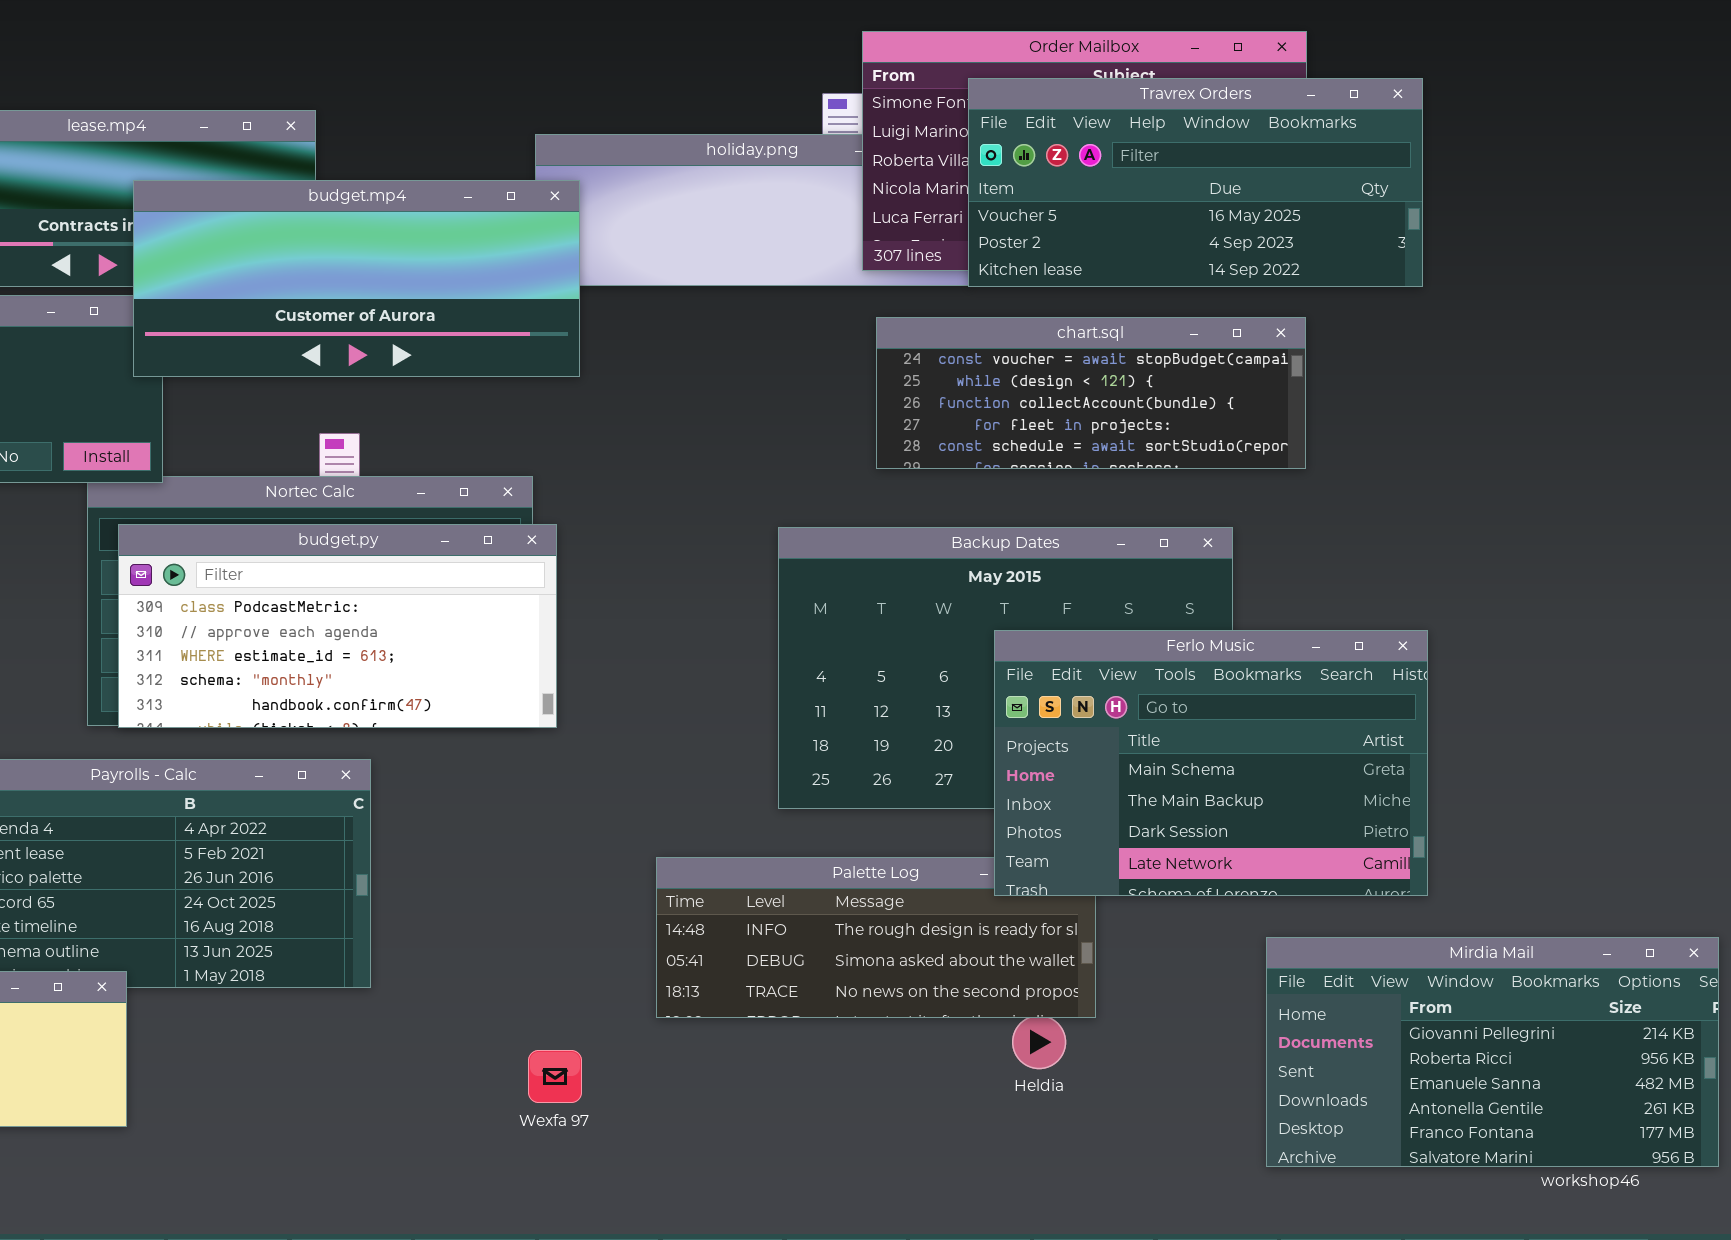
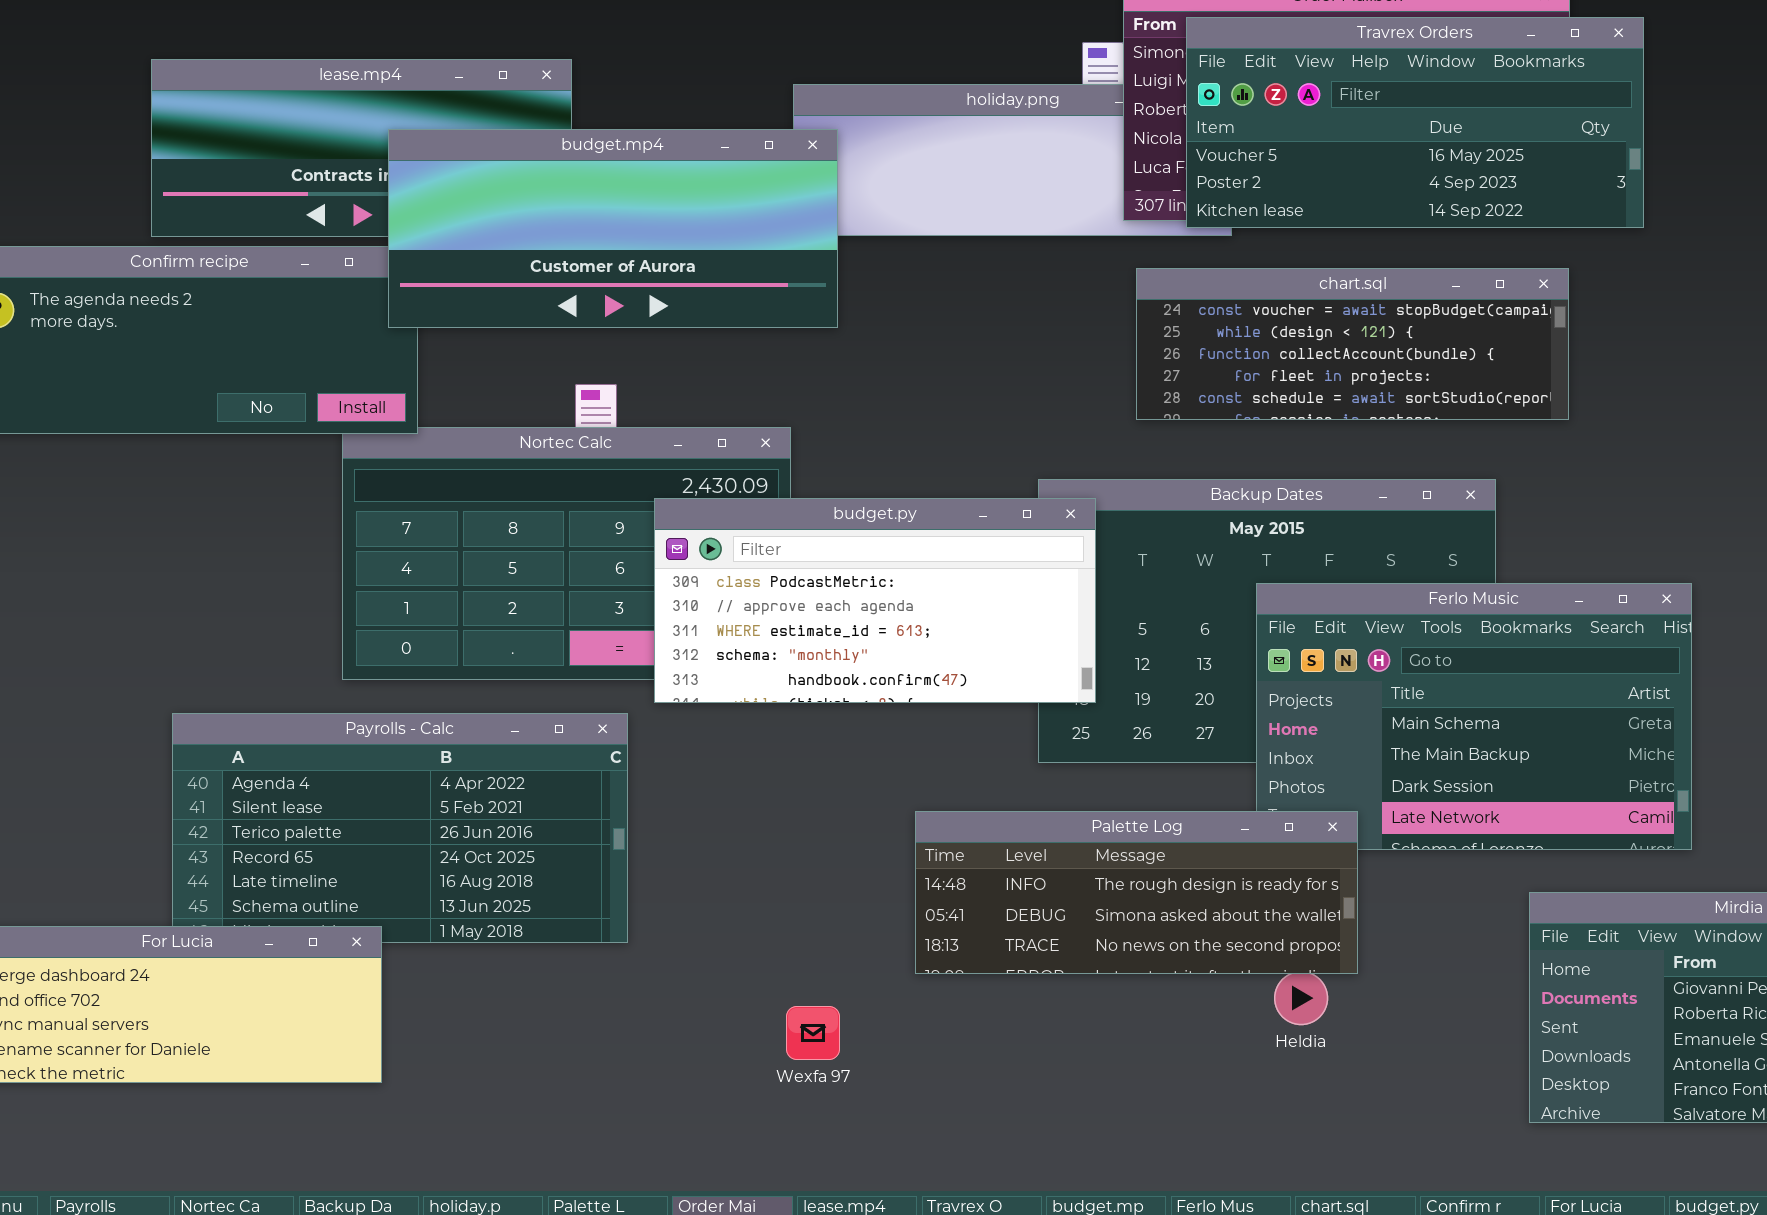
Travrex Orders: [968,78,1423,287] -> [1186,17,1644,228], moved
budget.py: [118,524,557,728] -> [654,498,1096,703], moved
Palette Log: [656,857,1096,1018] -> [915,811,1358,974], raised

